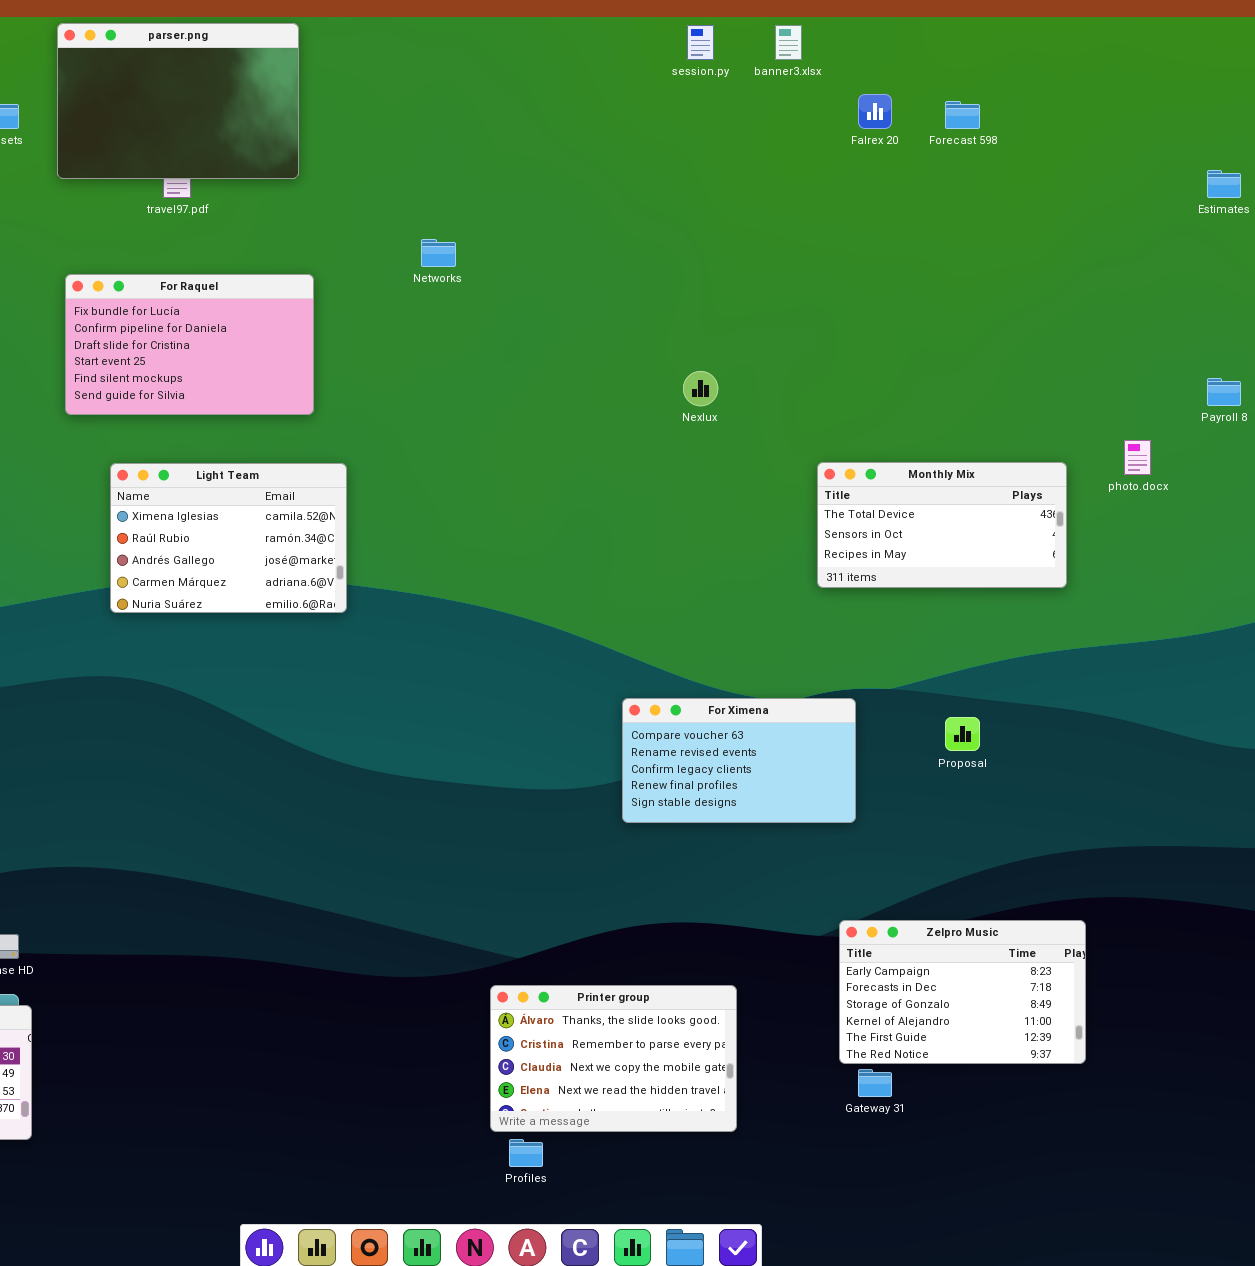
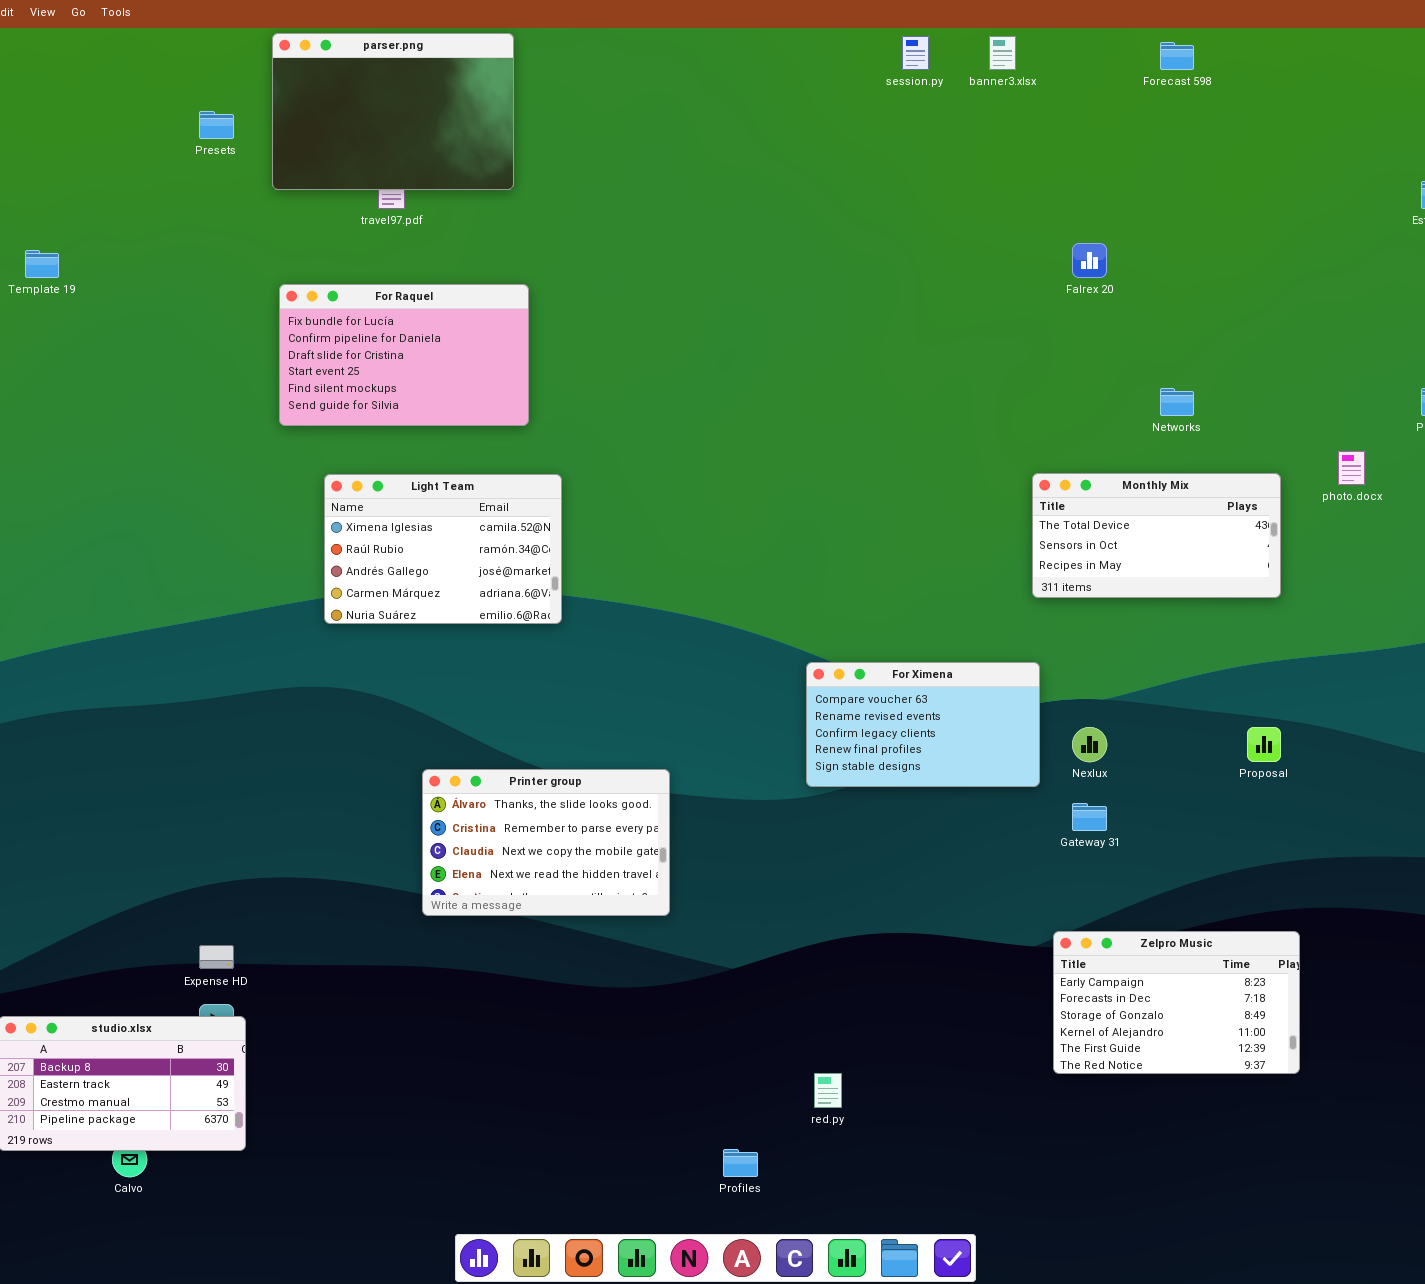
Falrex 20: [858,94,892,129] -> [1072,243,1107,278], moved
Forecast 598: [945,101,980,129] -> [1160,42,1194,70], moved
Networks: [421,239,456,267] -> [1160,388,1194,416], moved
Nexlux: [683,371,718,406] -> [1072,727,1107,762], moved
For Ximena: [622,698,856,823] -> [806,662,1040,787], moved
Proposal: [945,717,980,751] -> [1247,727,1281,762], moved
Printer group: [490,985,737,1132] -> [422,769,670,916], moved
Gateway 31: [858,1069,892,1097] -> [1072,803,1107,831], moved

